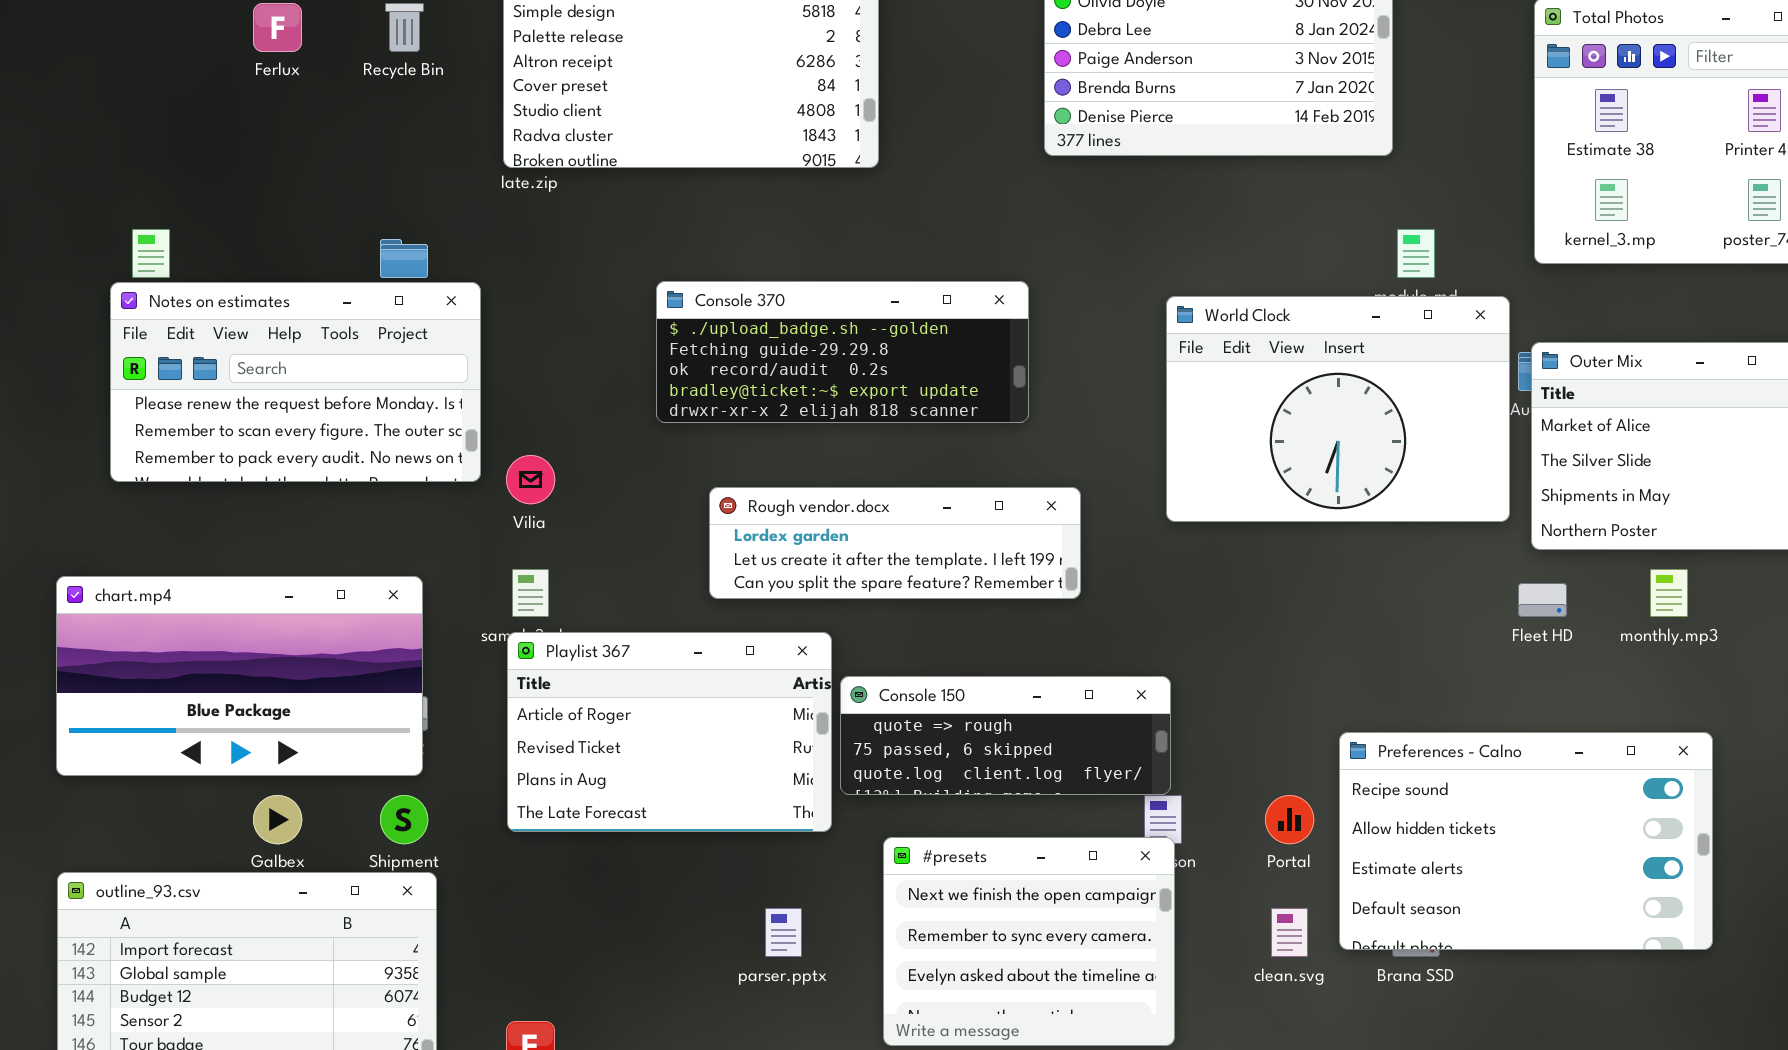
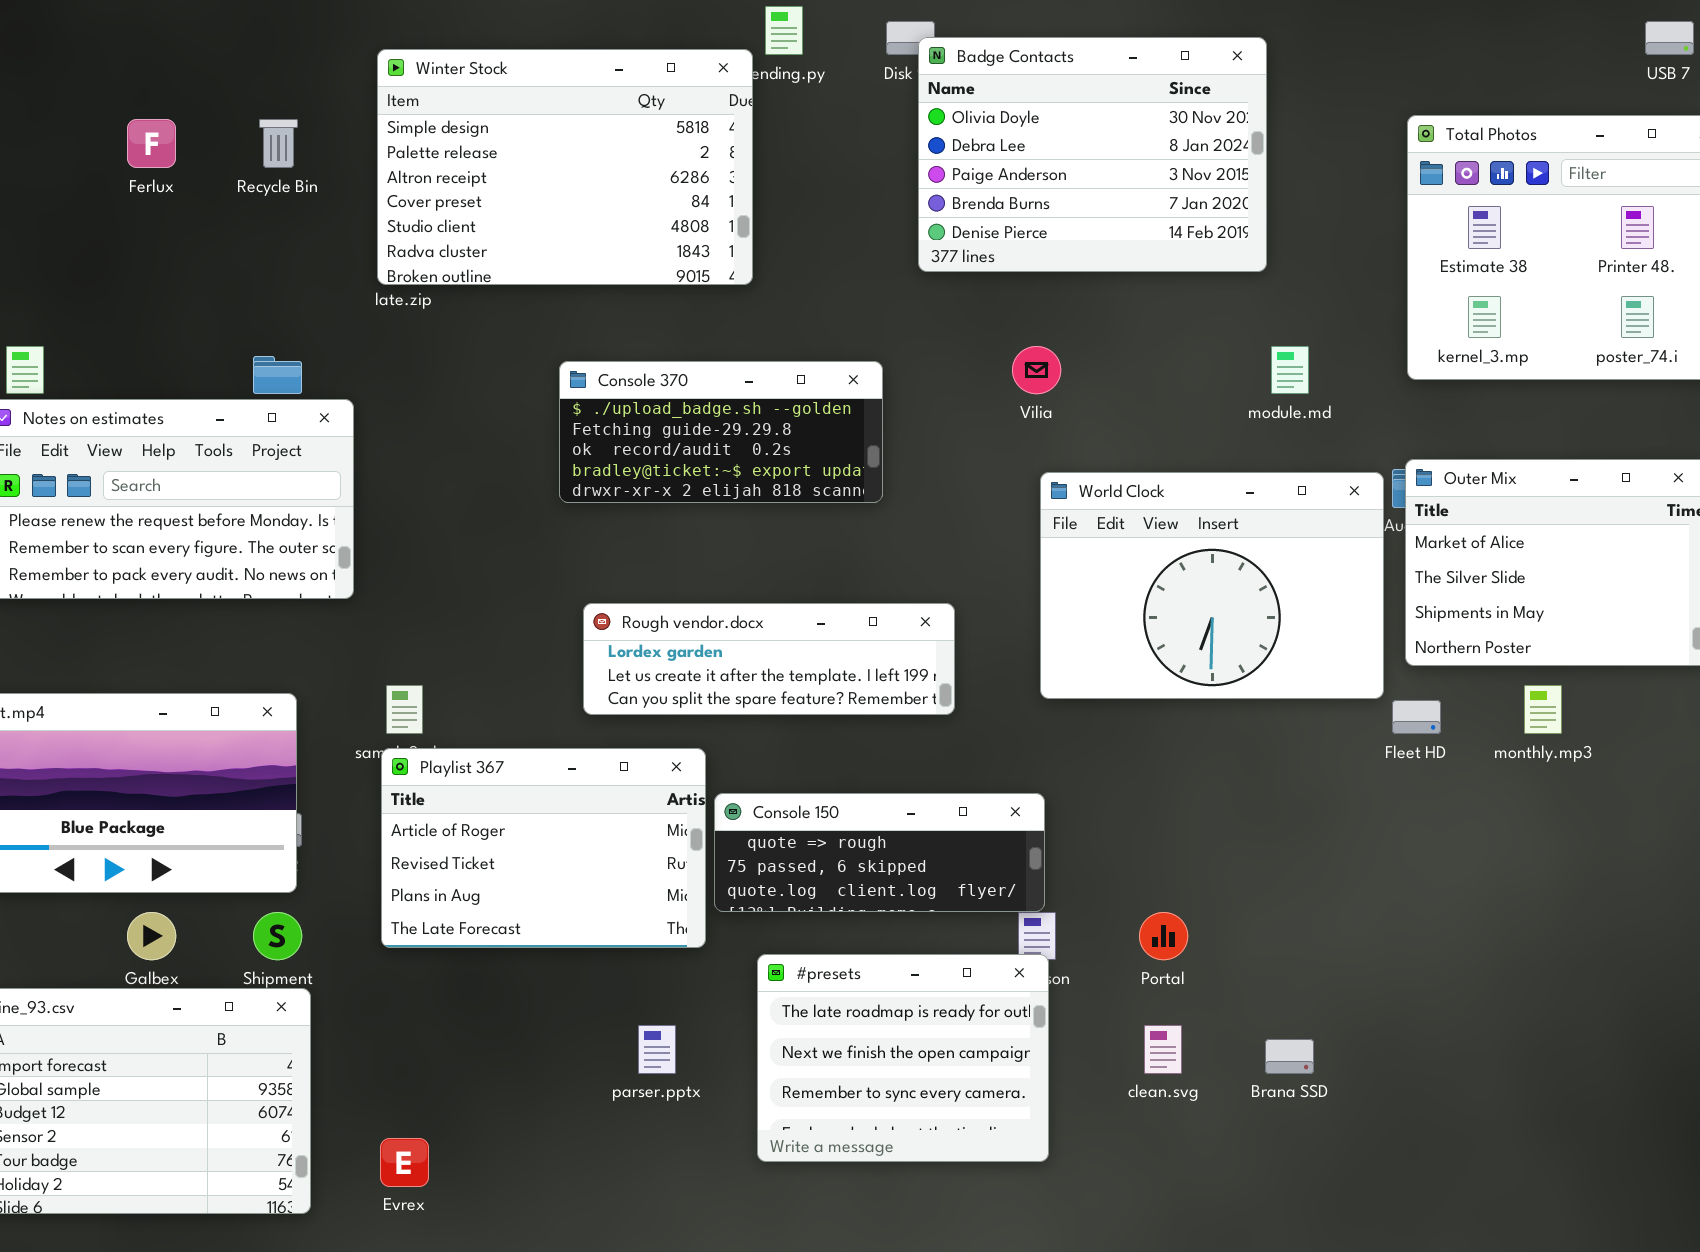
Console 370: [656,281,1029,423] -> [559,361,883,503], moved, resized
World Clock: [1166,296,1510,522] -> [1040,472,1384,699], moved
Vilia: [506,455,555,504] -> [1012,346,1061,394], moved
Preferences - Calno: [1339,732,1713,950] -> none, closed
#presets: [883,837,1175,1046] -> [757,954,1049,1162], scrolled up 1 row

